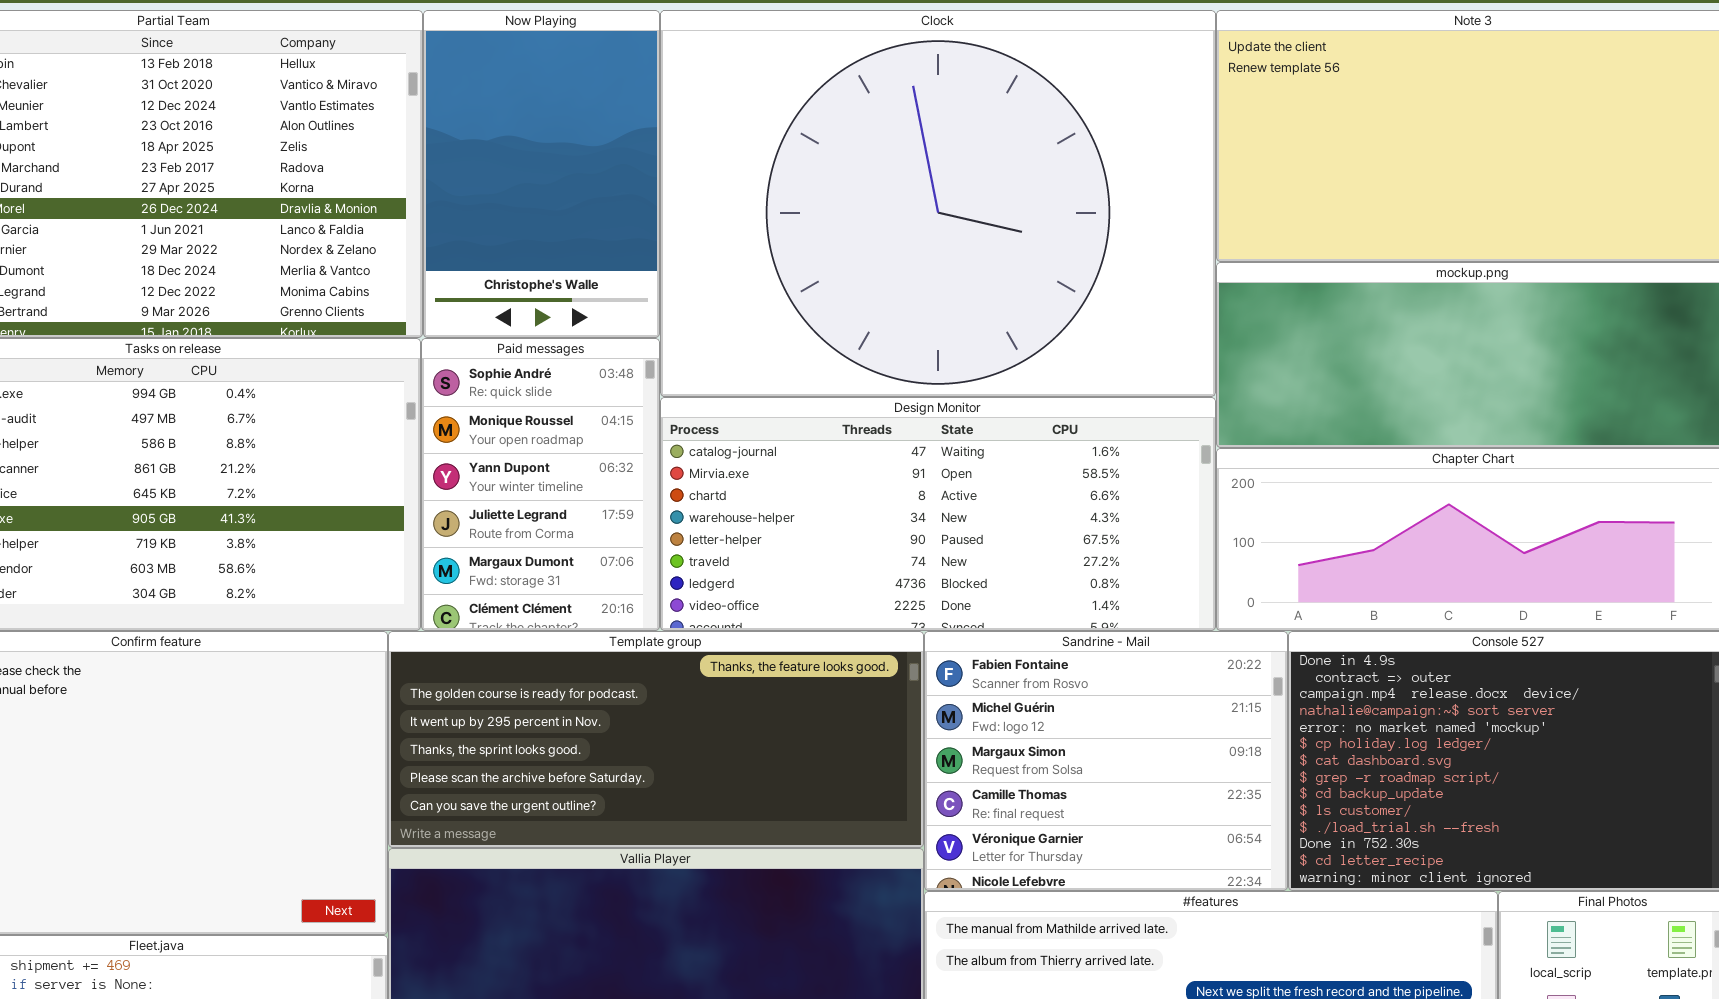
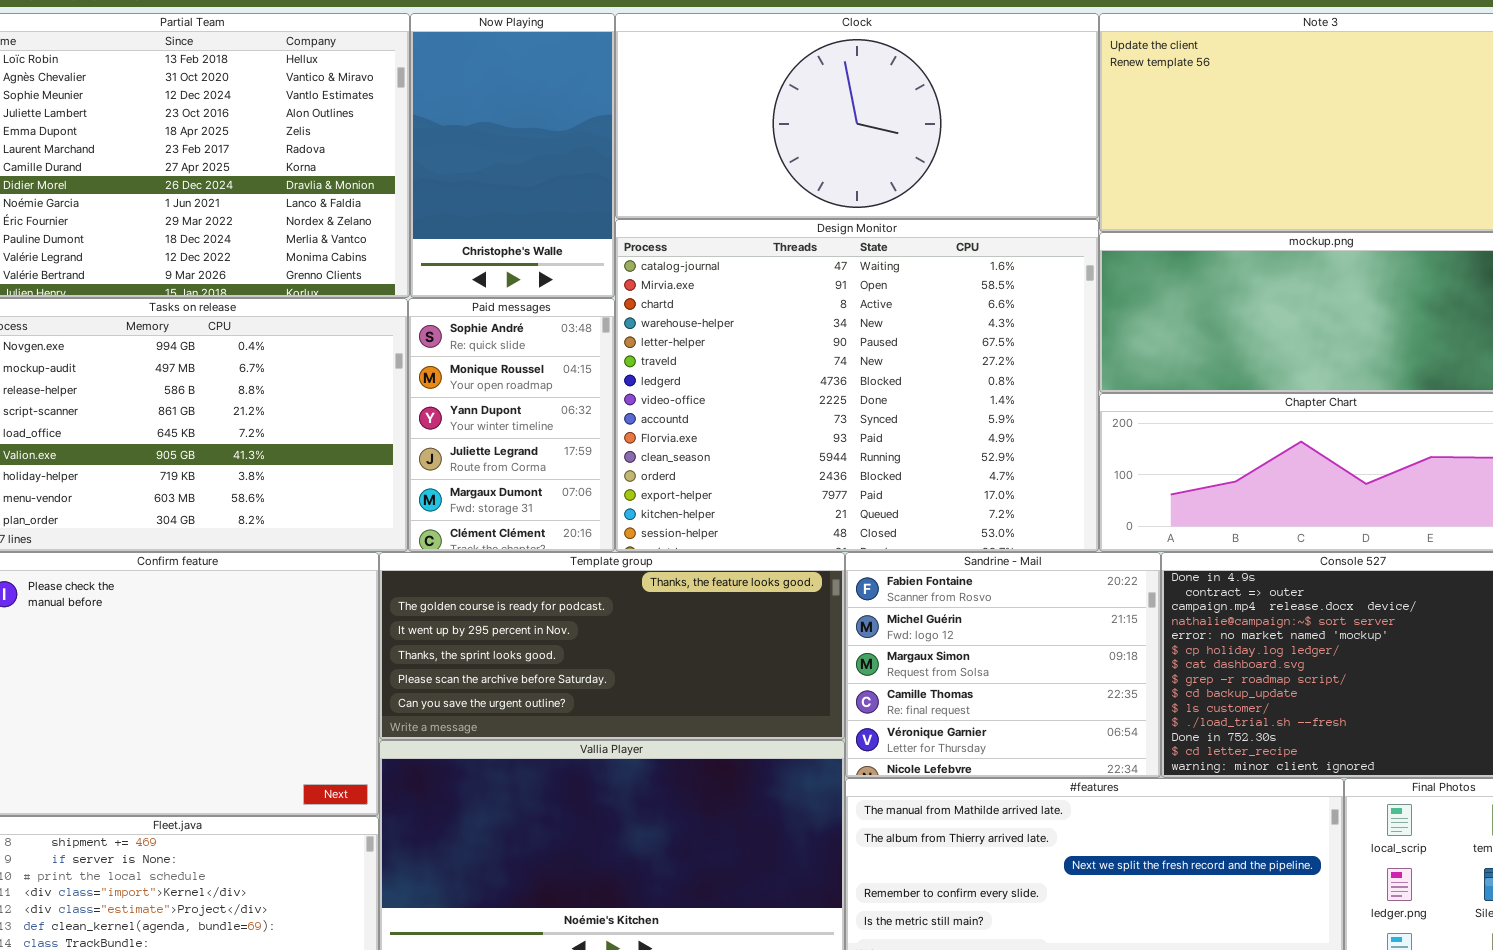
Clock: [660,10,1216,397] -> [615,13,1099,219], resized
Design Monitor: [660,397,1216,631] -> [615,219,1099,552], resized

